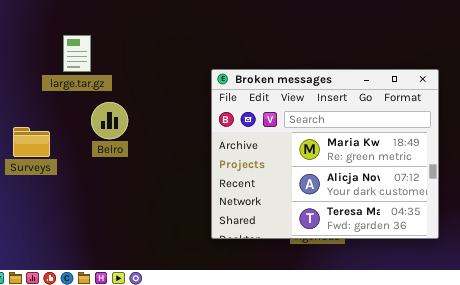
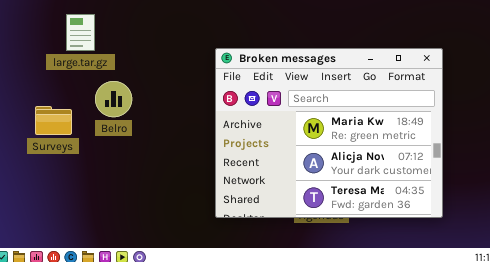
Surveys: [13,127,50,157] -> [35,106,72,135], moved

